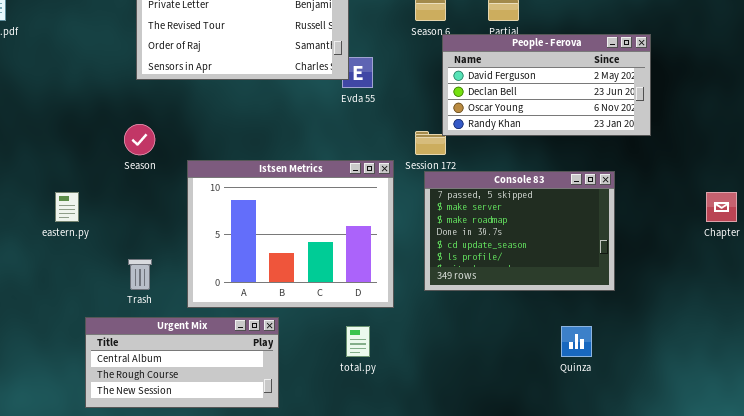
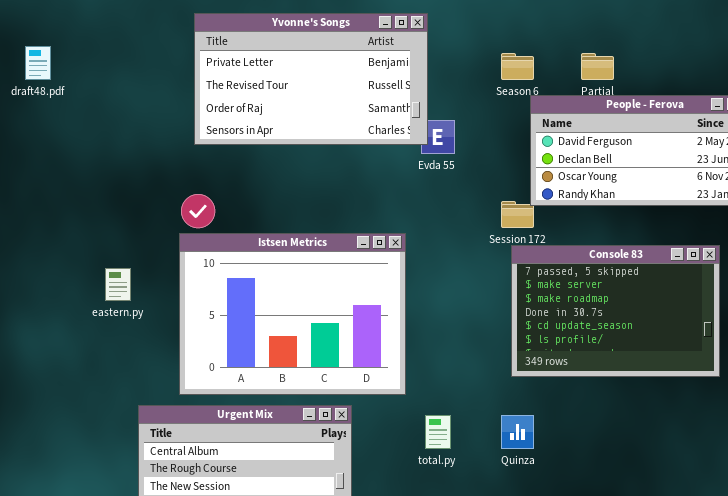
Istsen Metrics: [187,160,394,308] -> [179,233,406,395], moved
Quinza: [561,326,592,357] -> [501,415,534,449], moved

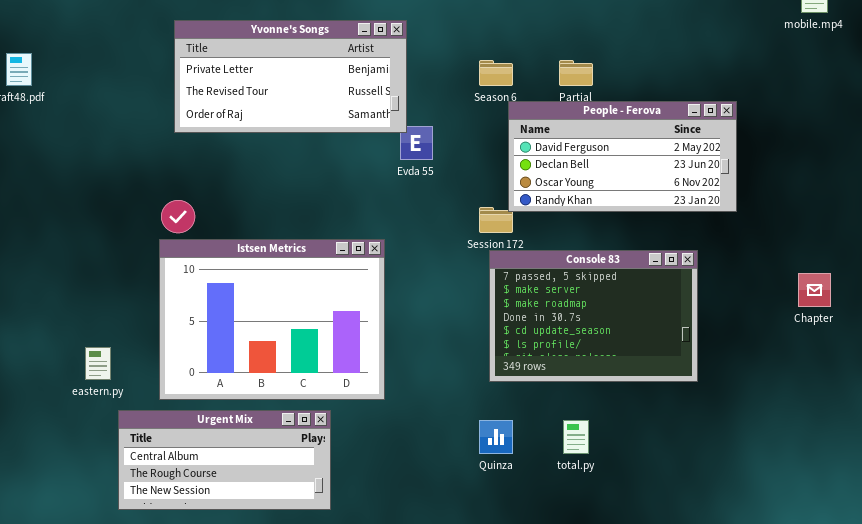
Yvonne's Songs: [194,13,428,145] -> [174,20,407,133], resized
eastern.py: [105,268,131,301] -> [85,347,111,380], moved
total.py: [425,415,451,449] -> [563,420,589,454], moved

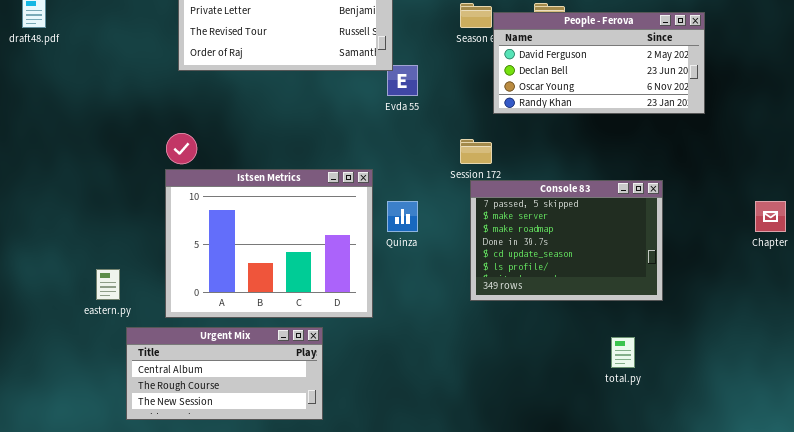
People - Ferova: [508,101,737,212] -> [493,12,705,114], moved
Quinza: [479,420,513,454] -> [387,201,418,232], moved
total.py: [563,420,589,454] -> [611,337,635,368], moved

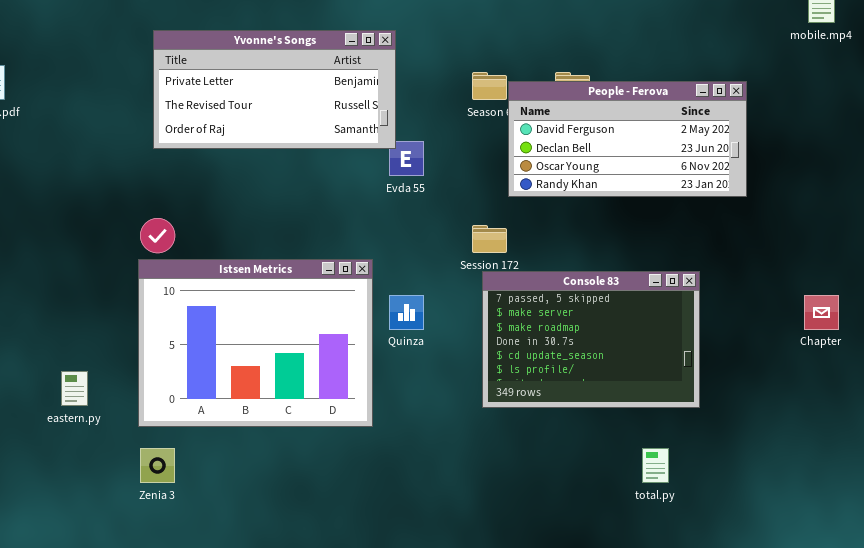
Urgent Mix: [126,327,323,420] -> none, closed

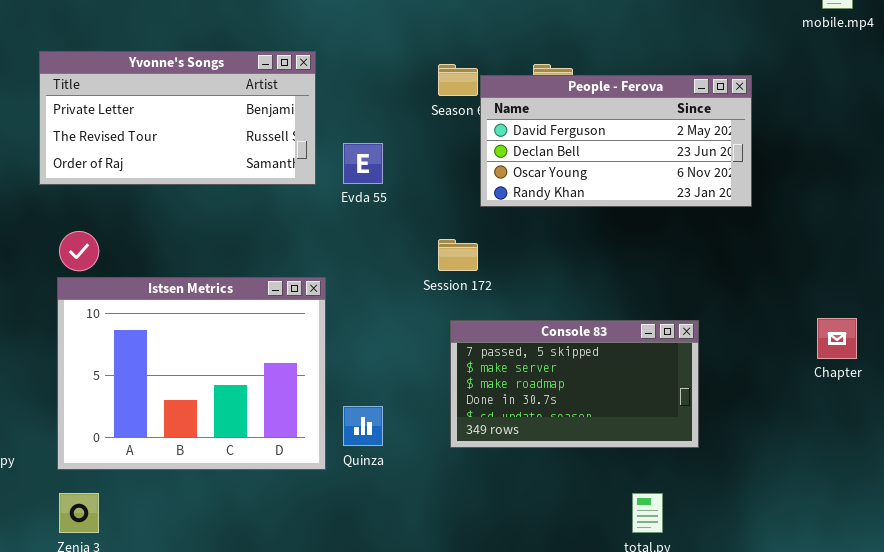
Yvonne's Songs: [153,30,396,149] -> [39,51,316,185], moved
Console 83: [482,271,700,408] -> [450,320,699,448], resized
Quinza: [389,295,424,330] -> [343,406,383,446], moved

